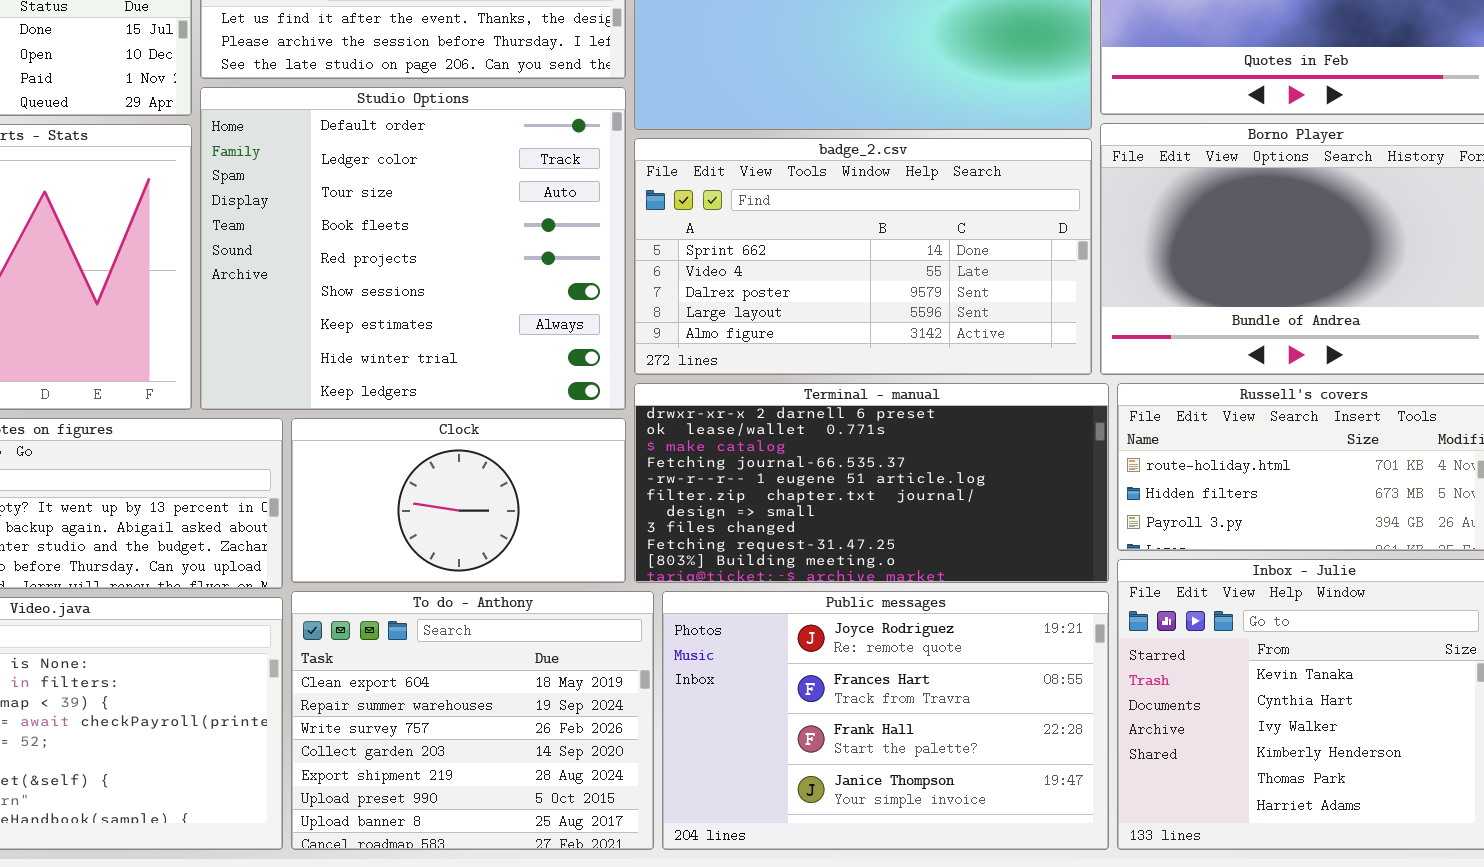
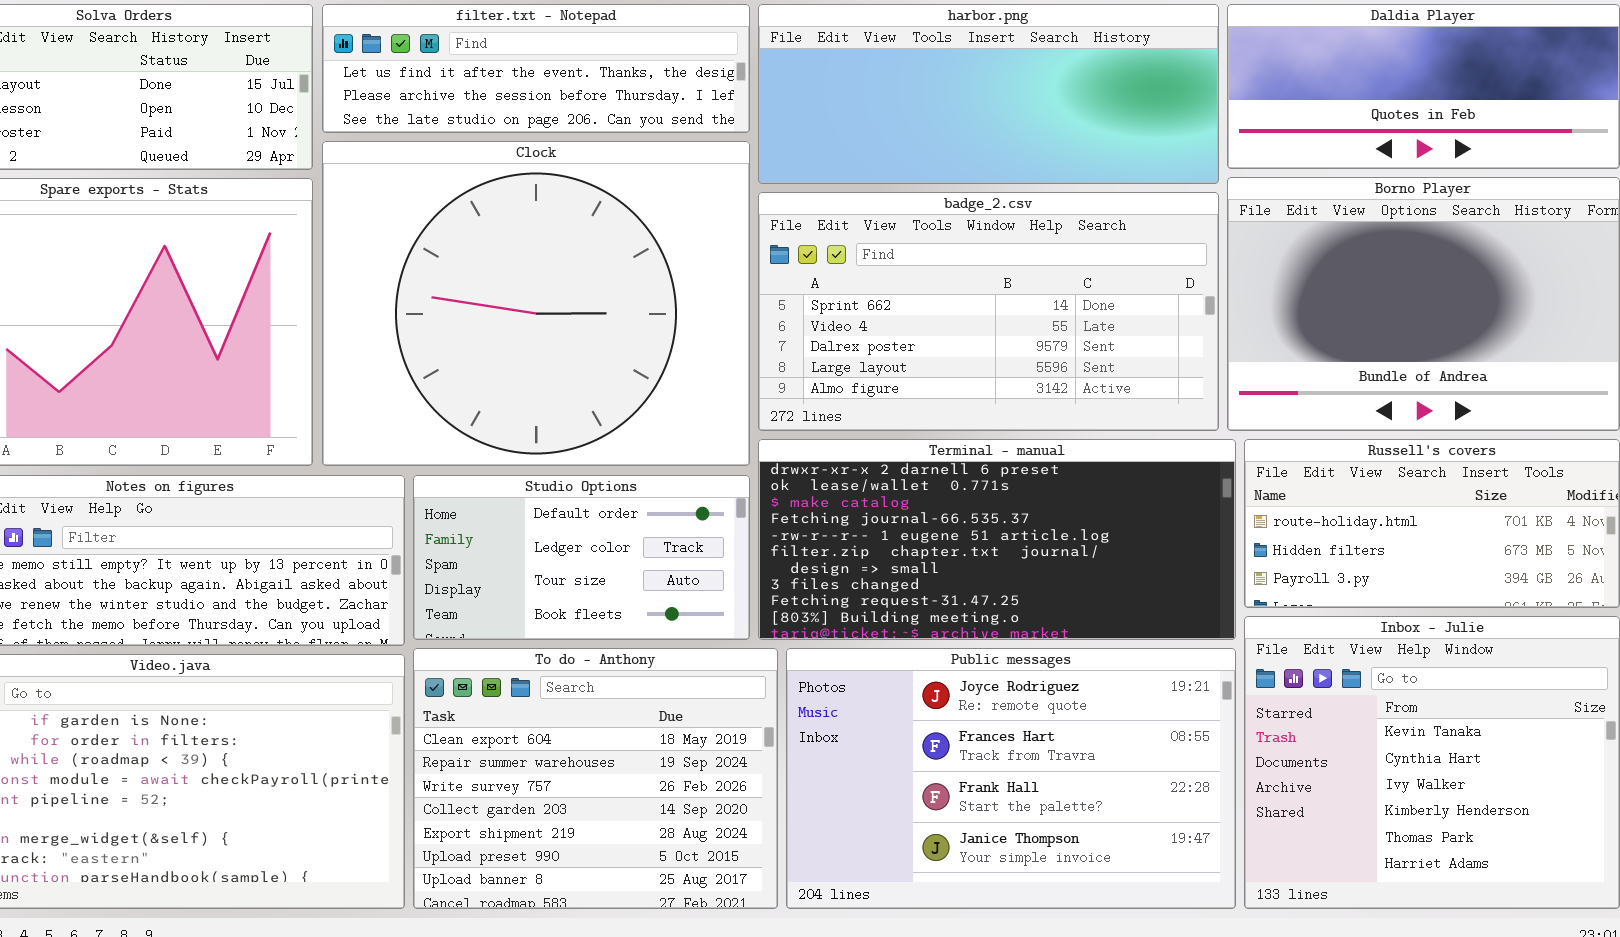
Studio Options: [200,87,626,410] -> [413,475,750,640], moved, resized
Clock: [291,418,626,583] -> [322,141,750,466], moved, resized

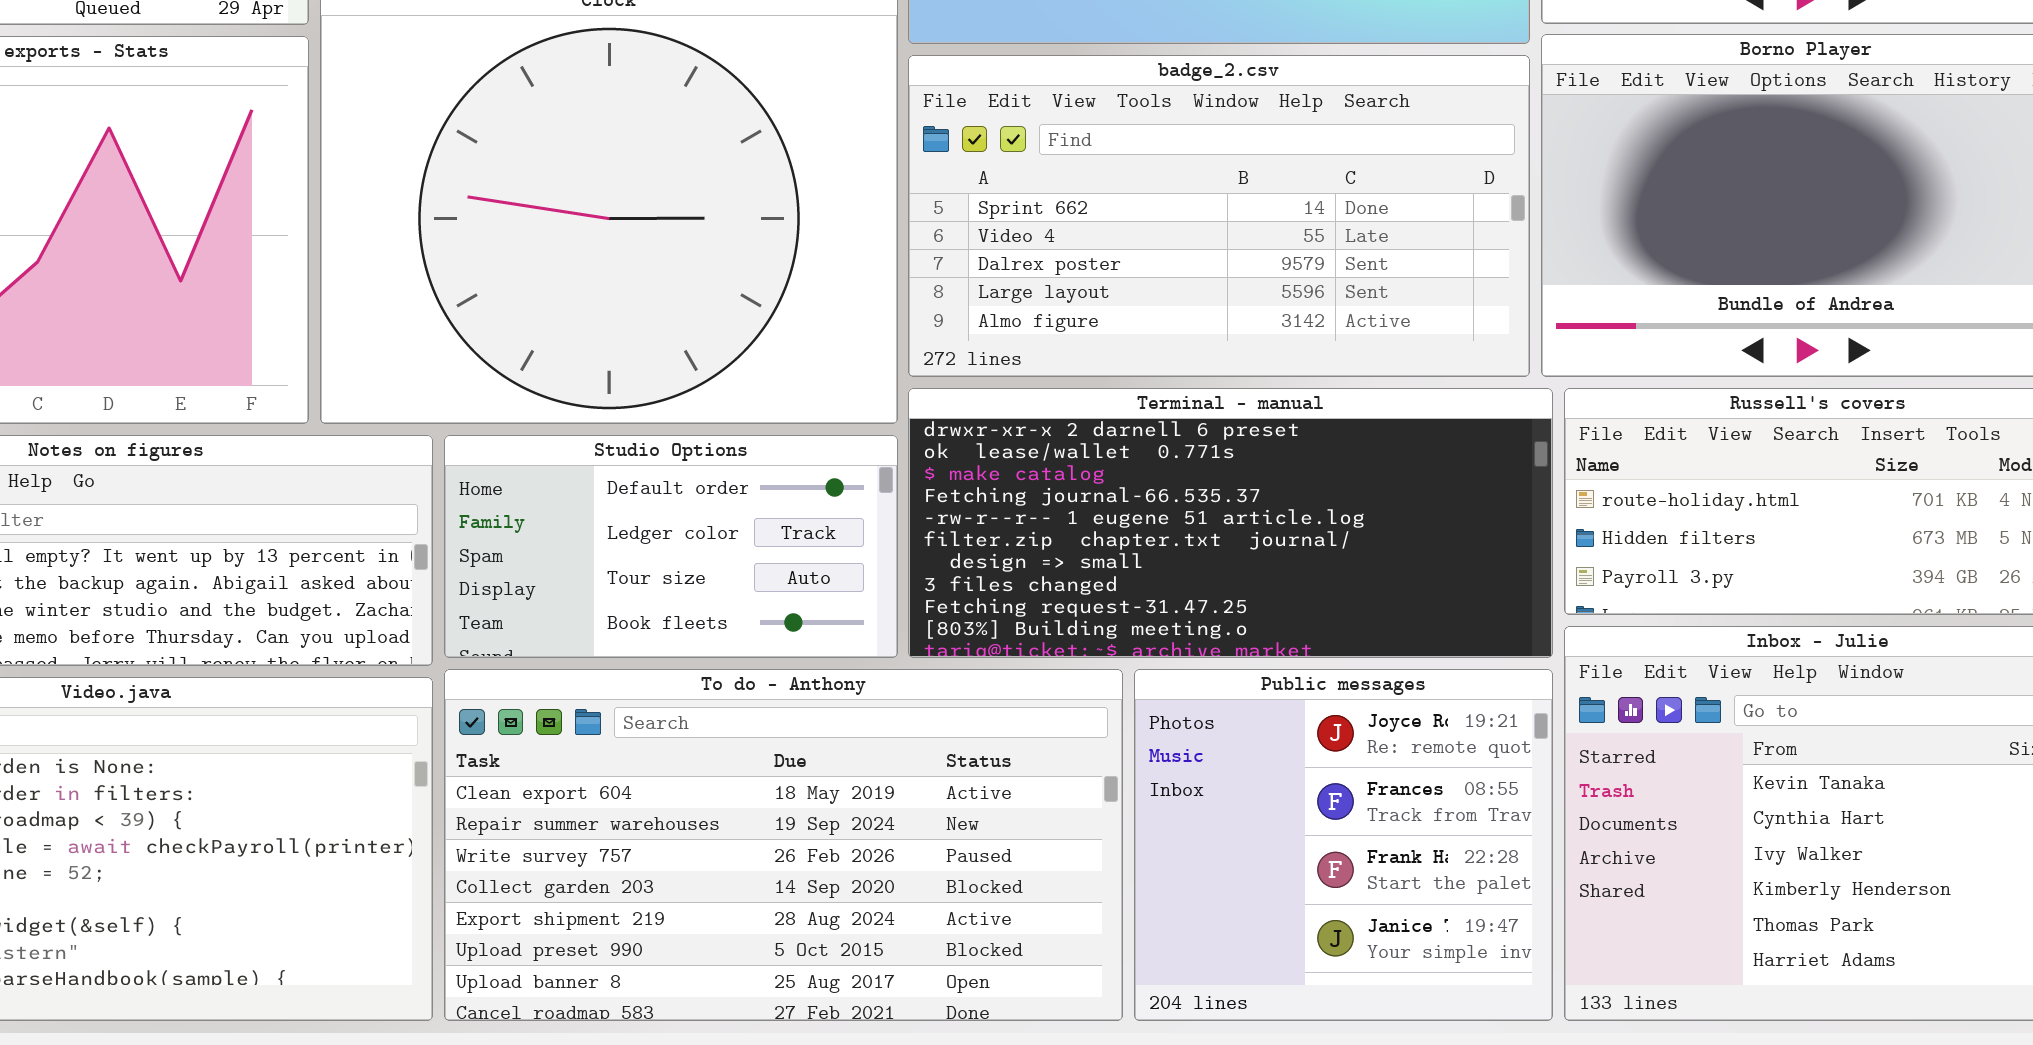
To do - Anthony: [413,648,778,909] -> [444,669,1123,1021], resized
Public messages: [786,648,1236,909] -> [1134,669,1553,1021], resized

